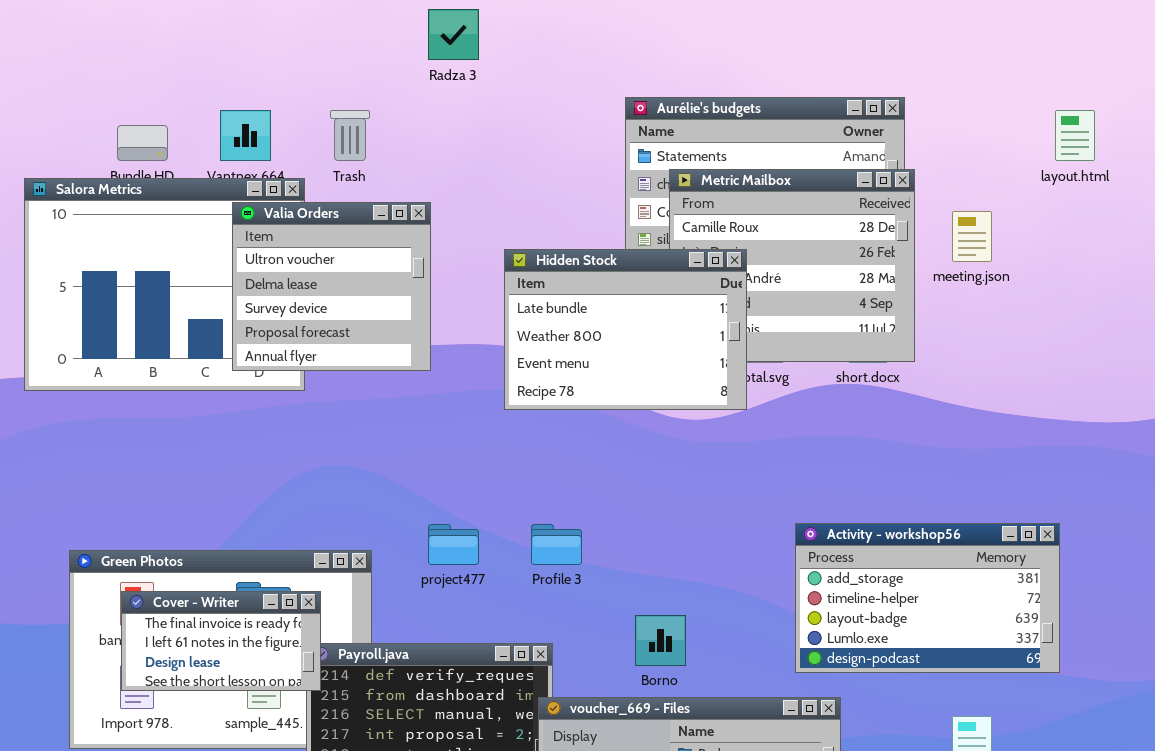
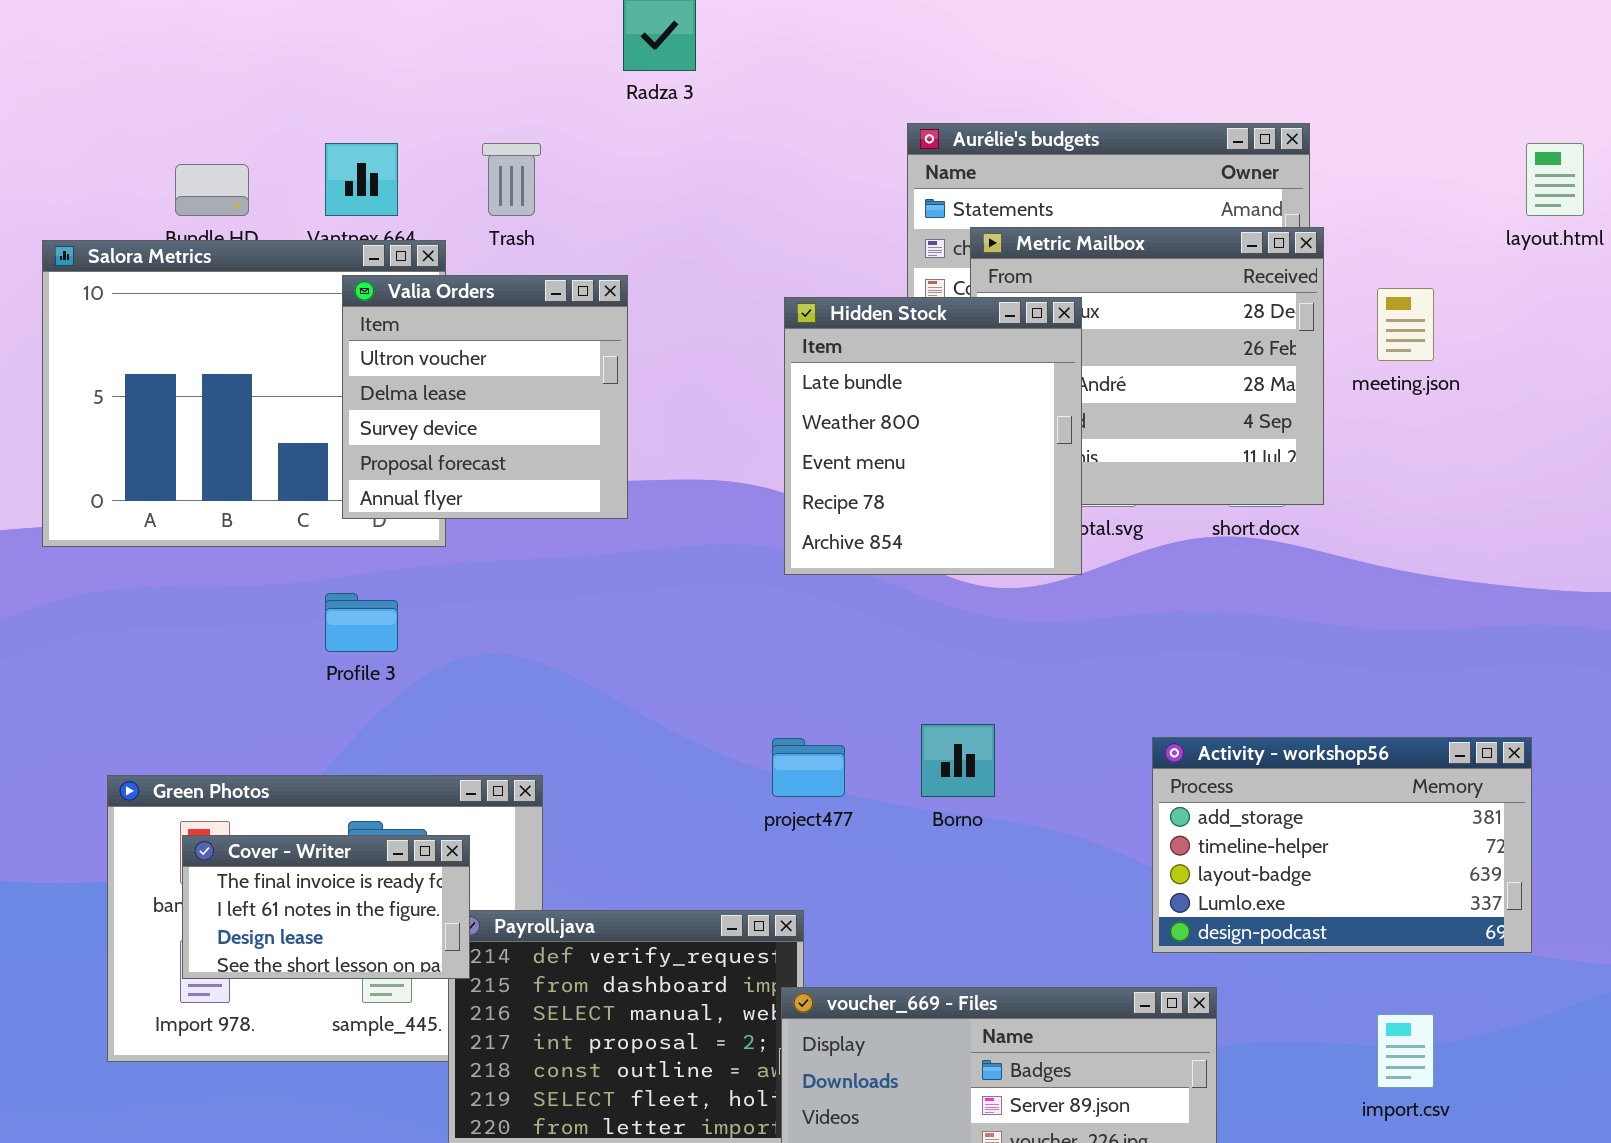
Hidden Stock: [504,249,747,410] -> [784,297,1082,575], resized
project477: [428,524,479,565] -> [772,738,845,797], moved
Profile 3: [531,524,582,565] -> [325,593,398,652], moved
Borno: [635,615,686,666] -> [921,724,995,797], moved

